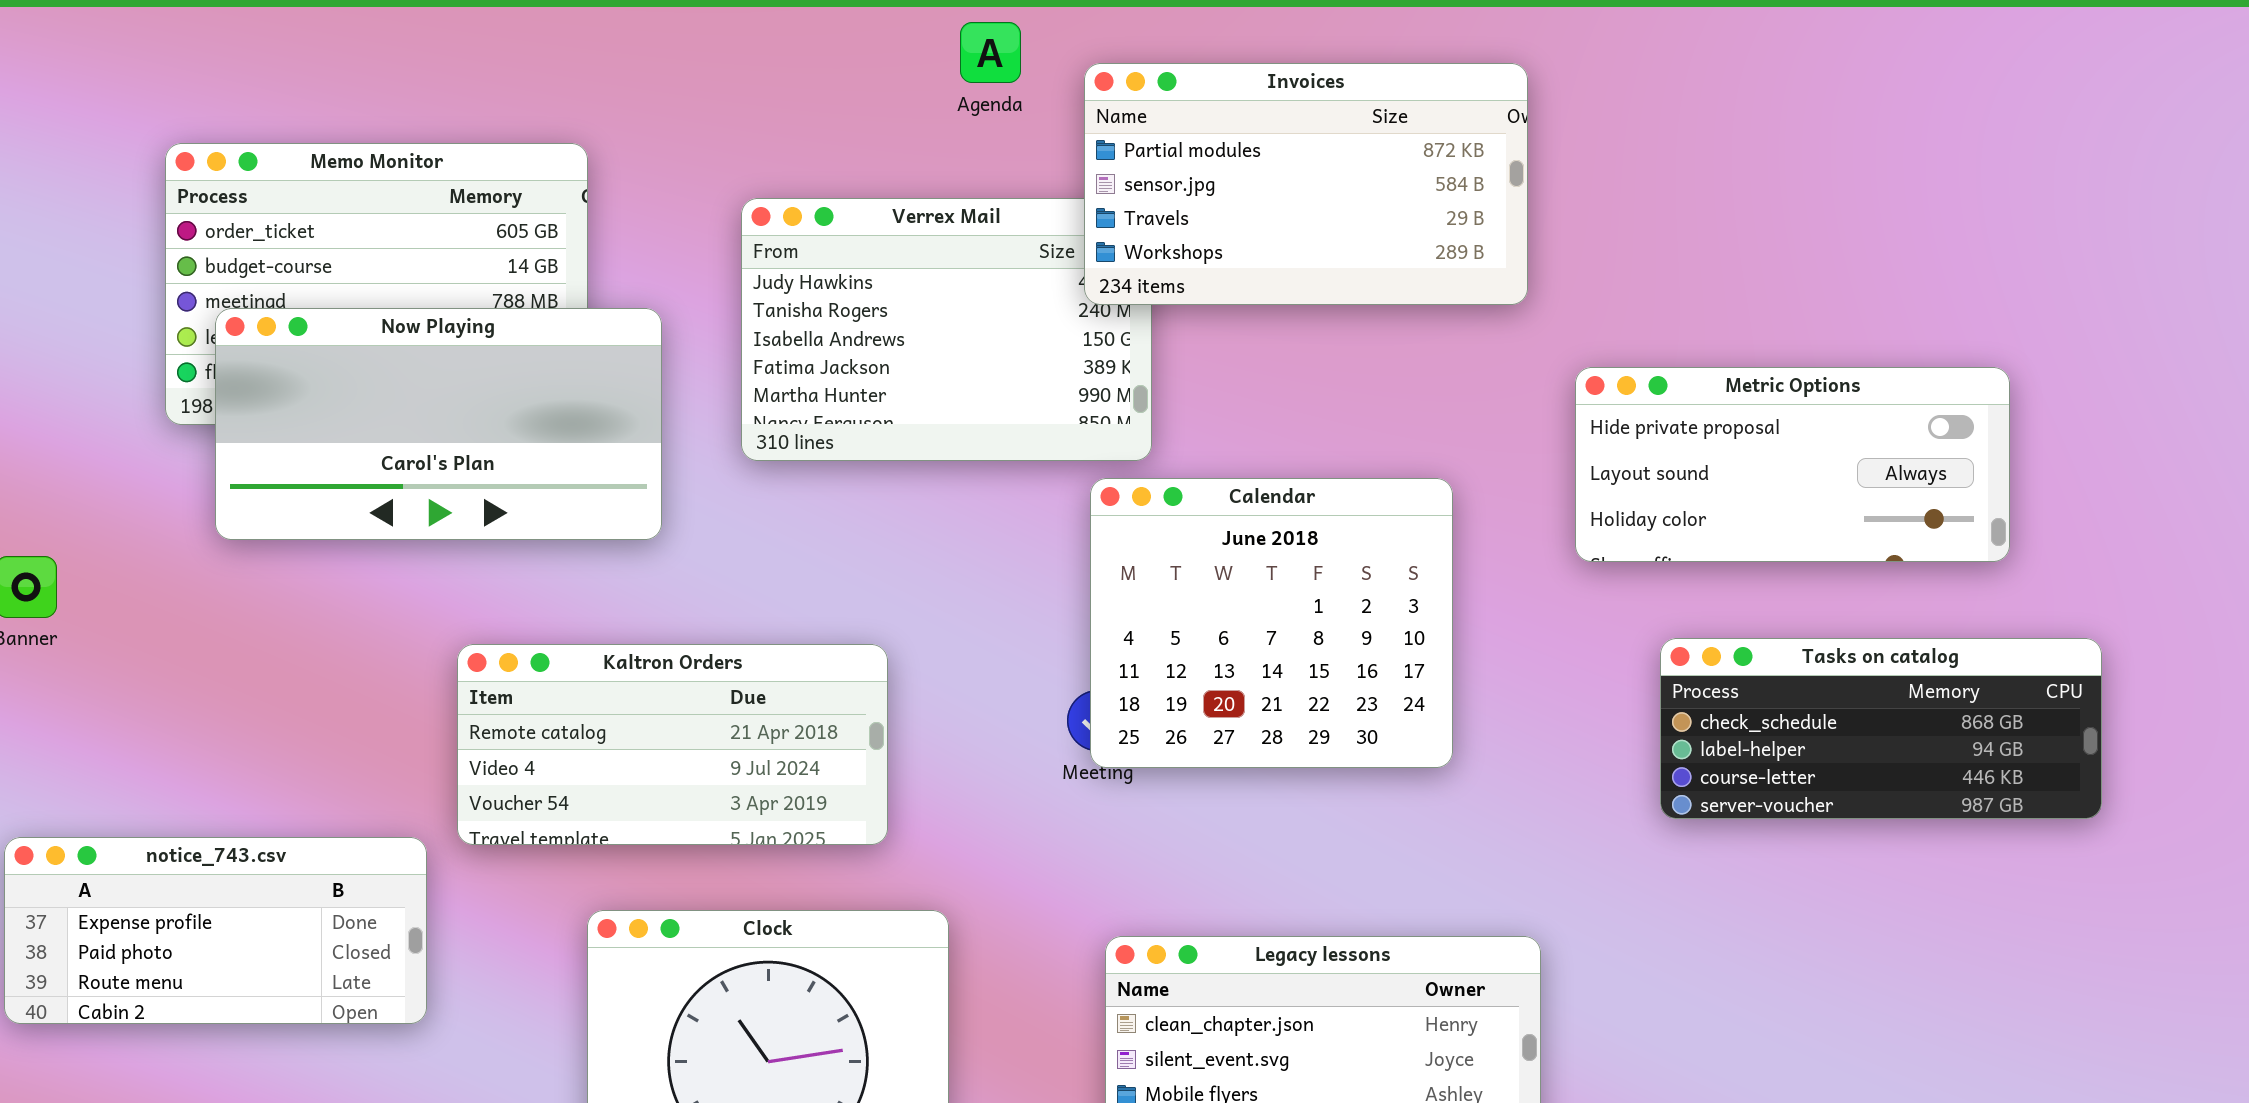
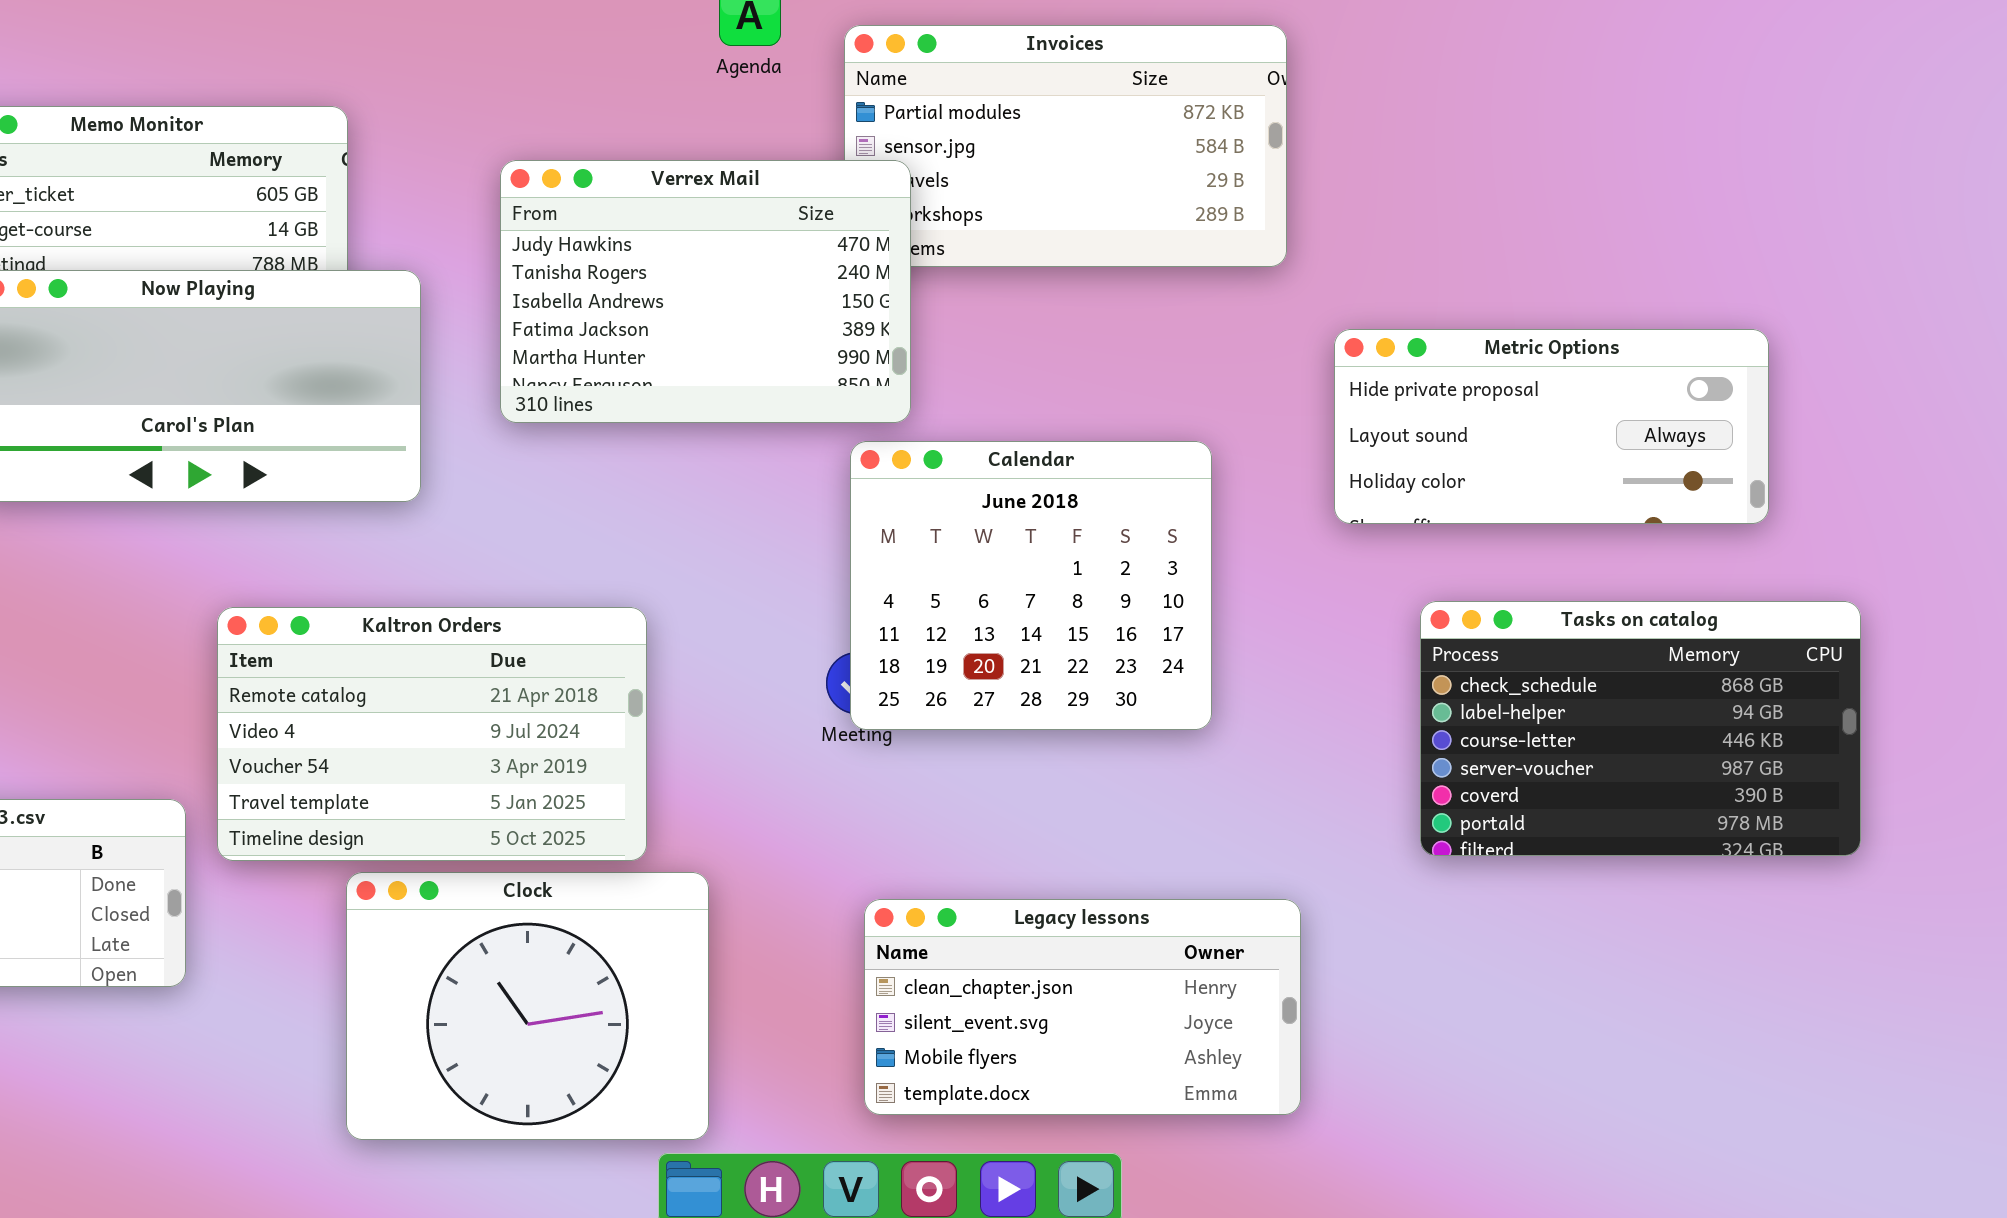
Verrex Mail: [741,198,1152,461] -> [500,160,911,423], raised
Tasks on catalog: [1660,638,2102,819] -> [1420,601,1861,856], resized
Kaltron Orders: [457,644,888,845] -> [217,607,647,861], resized

